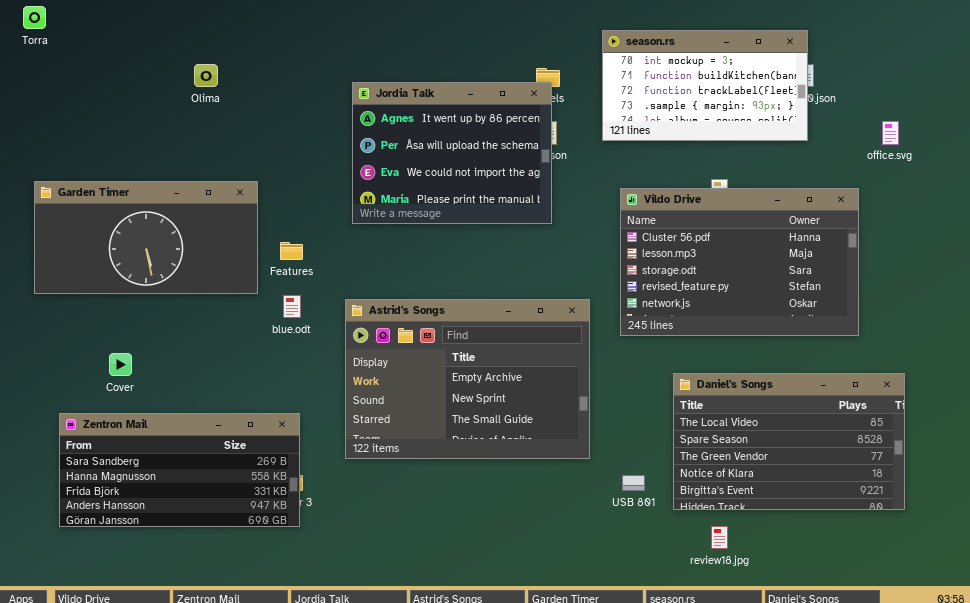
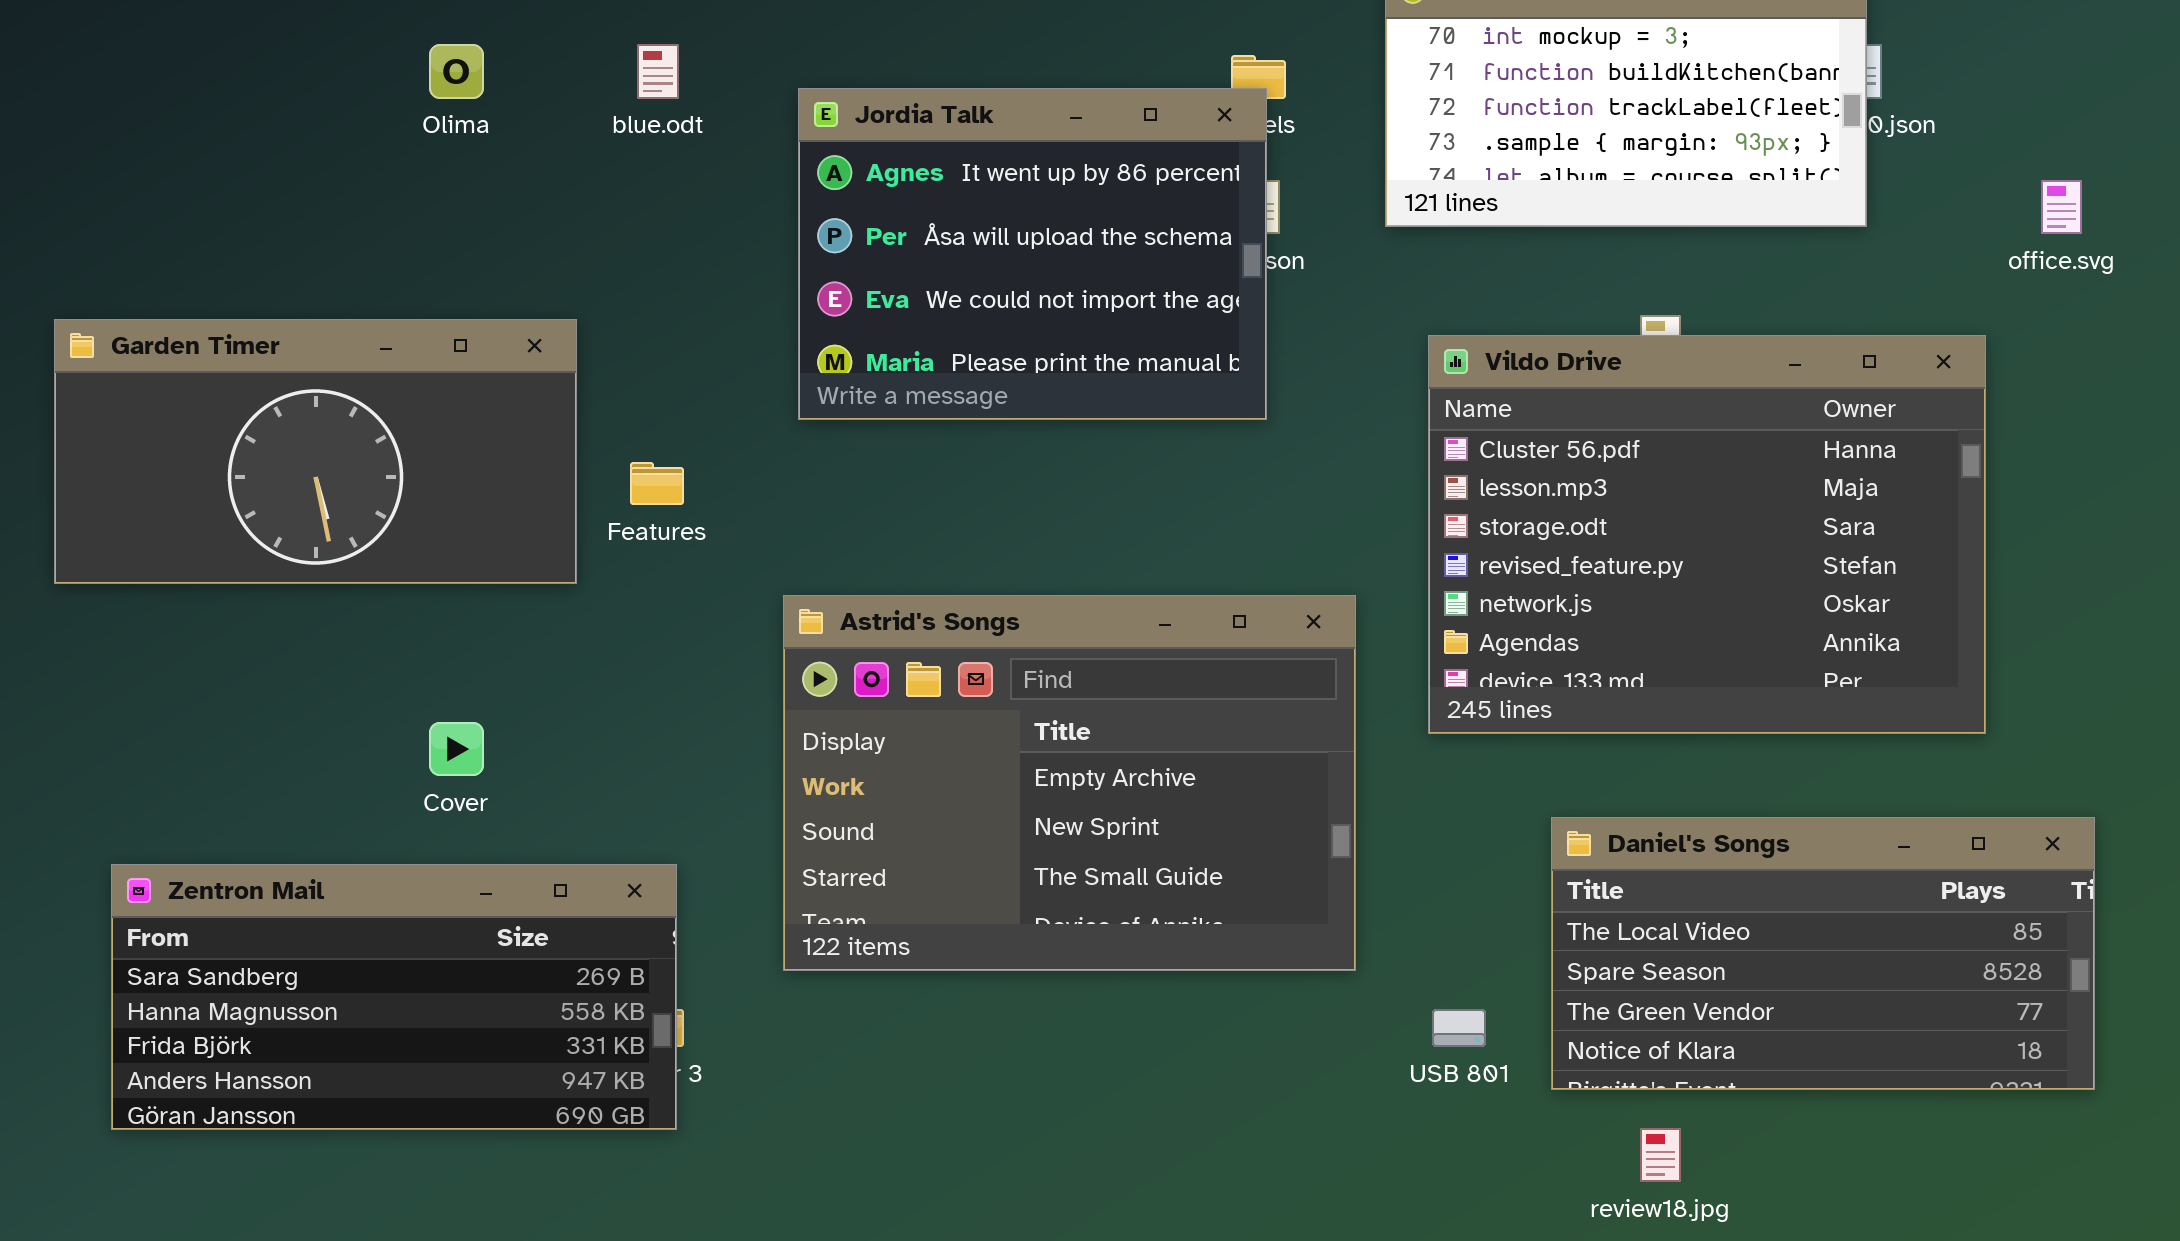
Vildo Drive: [620,188,859,336] -> [1428,335,1986,734], resized
blue.odt: [283,295,301,318] -> [637,44,679,99], moved
Cover: [109,353,132,376] -> [429,722,484,776], moved
Daniel's Songs: [673,373,905,510] -> [1551,817,2095,1090], resized

